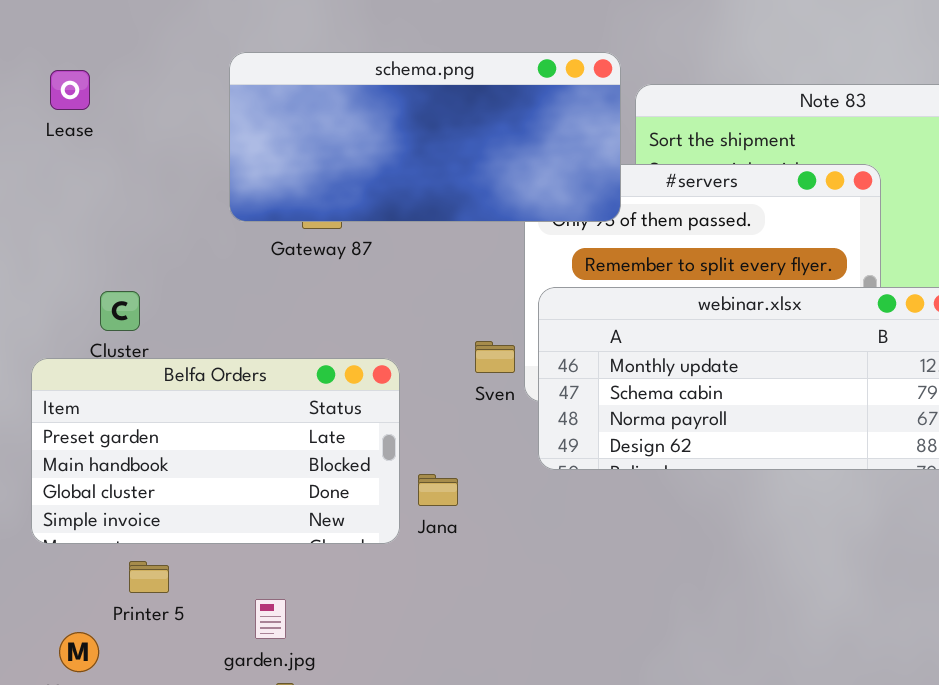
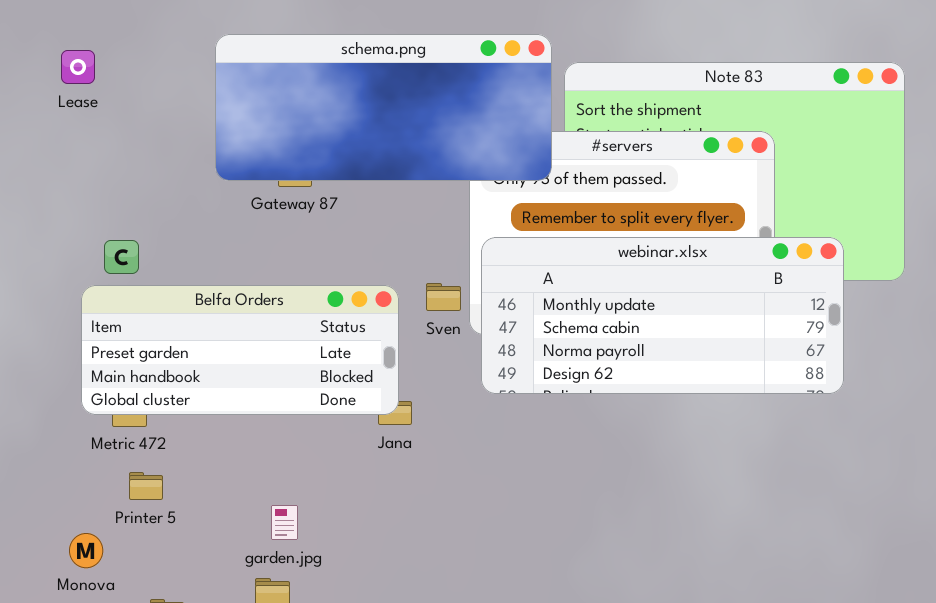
Belfa Orders: [31,358,400,544] -> [81,285,399,415], moved, resized
garden.jpg: [255,599,286,639] -> [271,505,298,540], moved

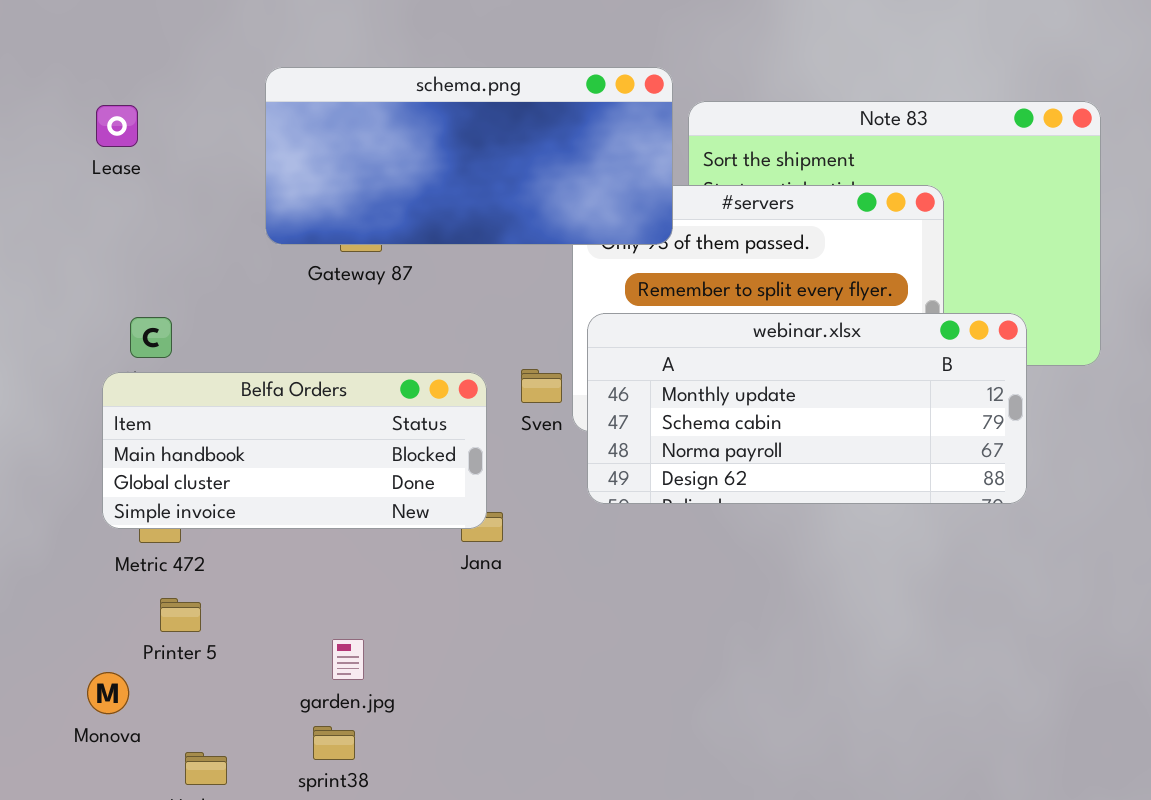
Lease: [61,50,95,84] -> [96,105,138,147], moved
Belfa Orders: [81,285,399,415] -> [102,372,487,529], scrolled down 1 row

